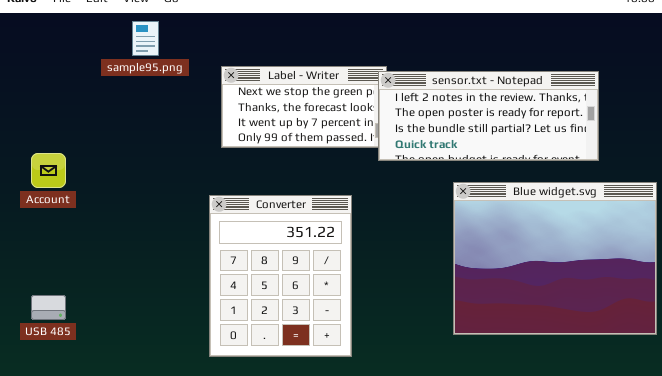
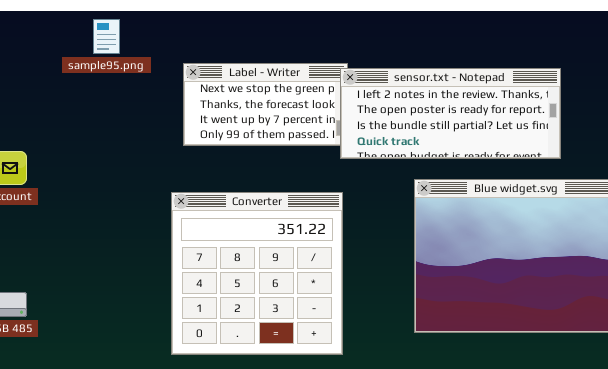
Converter: [209,195,352,357] -> [171,192,343,355], resized

